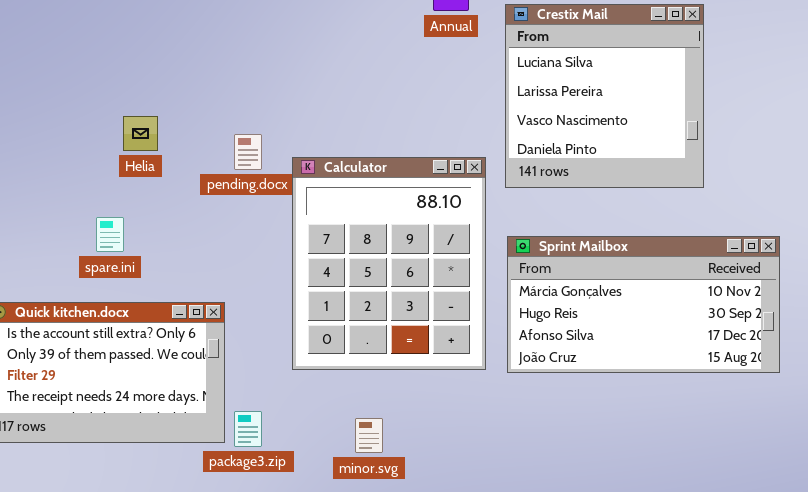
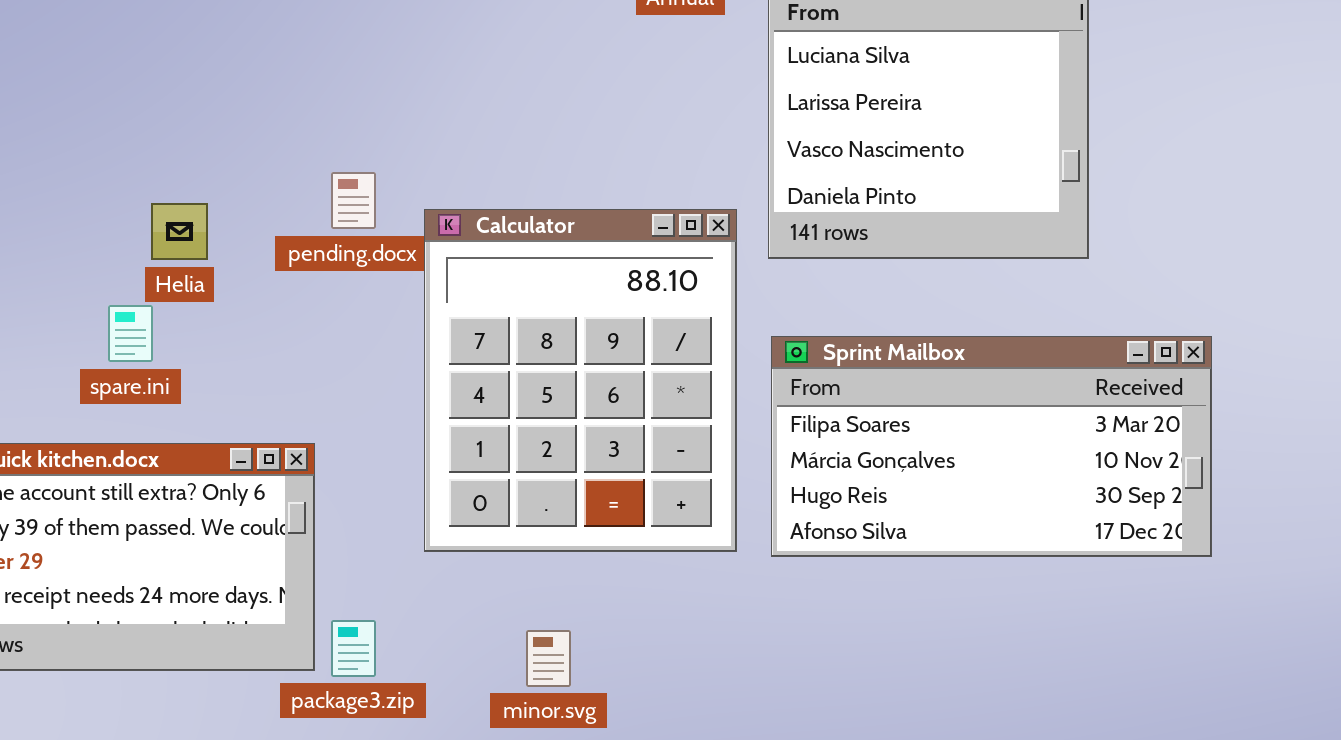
Helia: [123,116,158,151] -> [151,203,208,260], moved
Sprint Mailbox: [507,236,780,373] -> [771,336,1212,557], scrolled up 1 row

